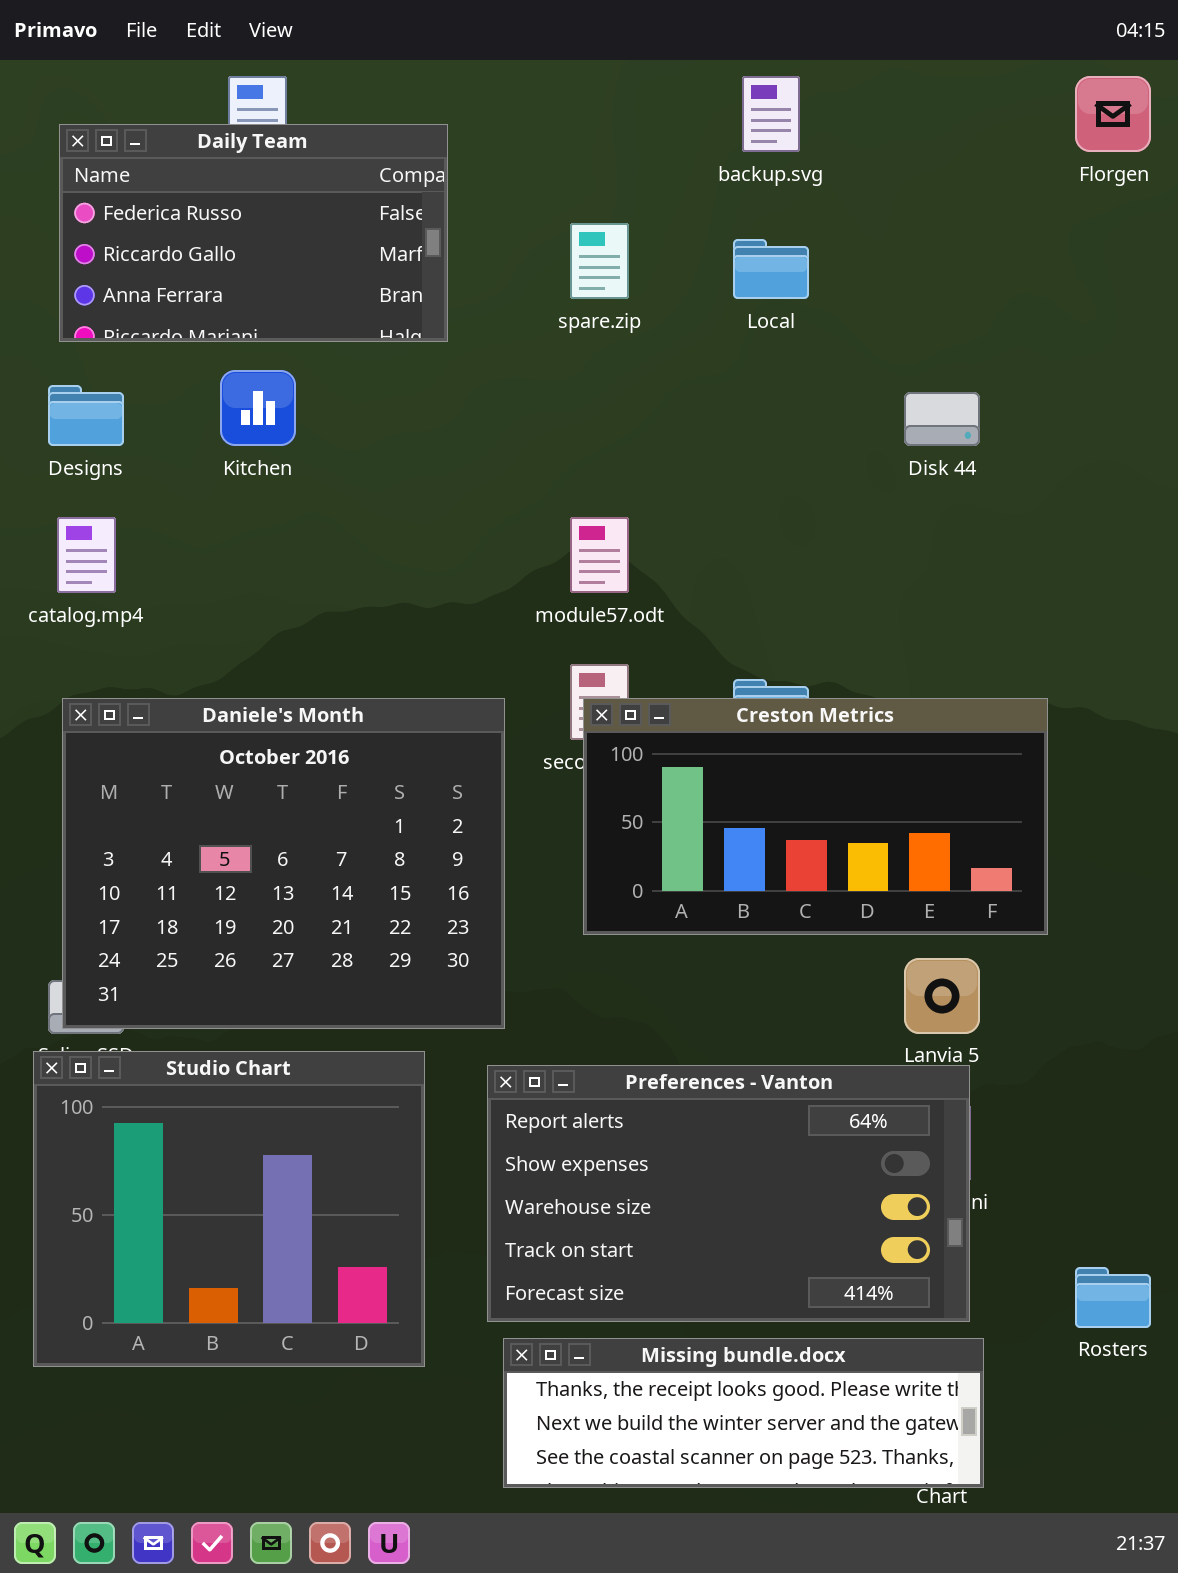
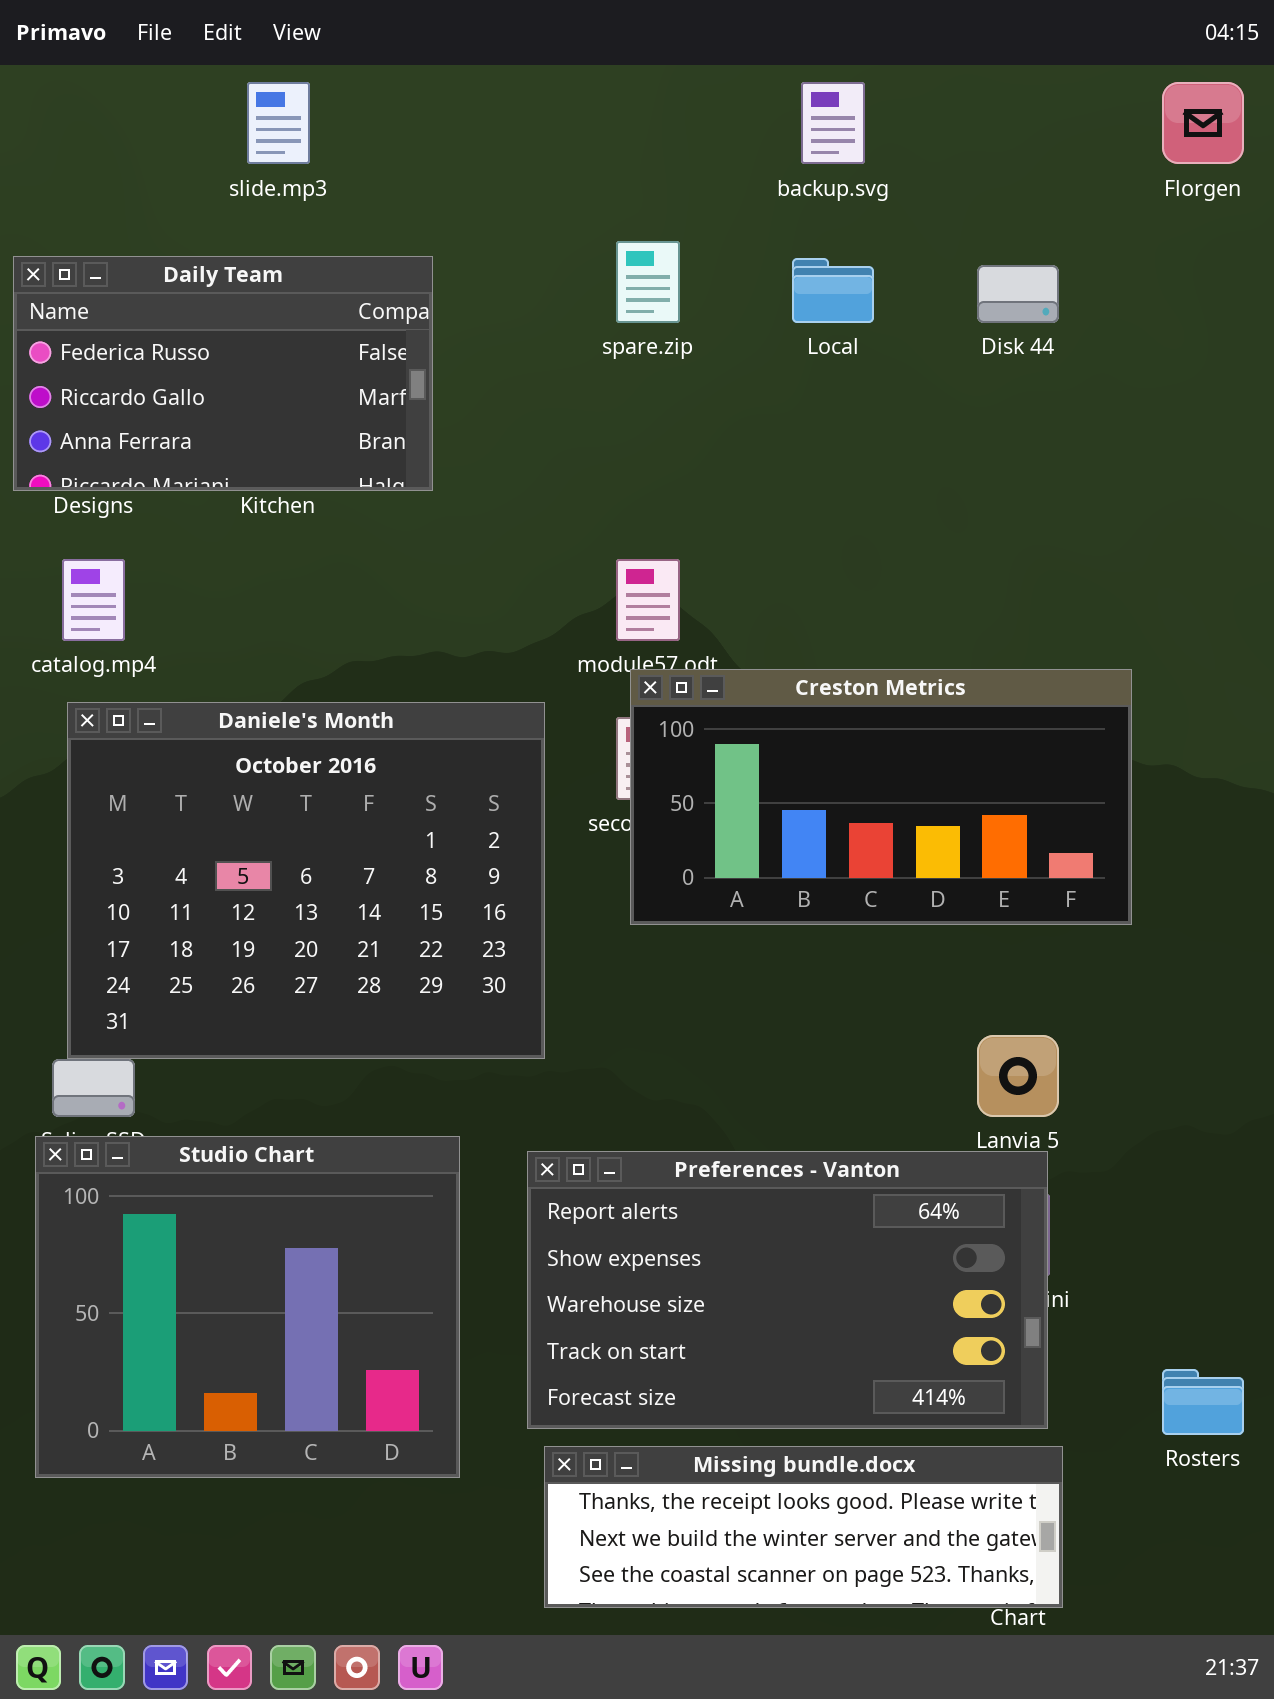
Daily Team: [59,124,448,342] -> [13,256,433,491], moved
Disk 44: [904,392,980,446] -> [977,265,1059,323], moved
Daniele's Month: [62,698,505,1029] -> [67,702,545,1059], moved
Creston Metrics: [583,698,1048,935] -> [630,669,1132,925], moved

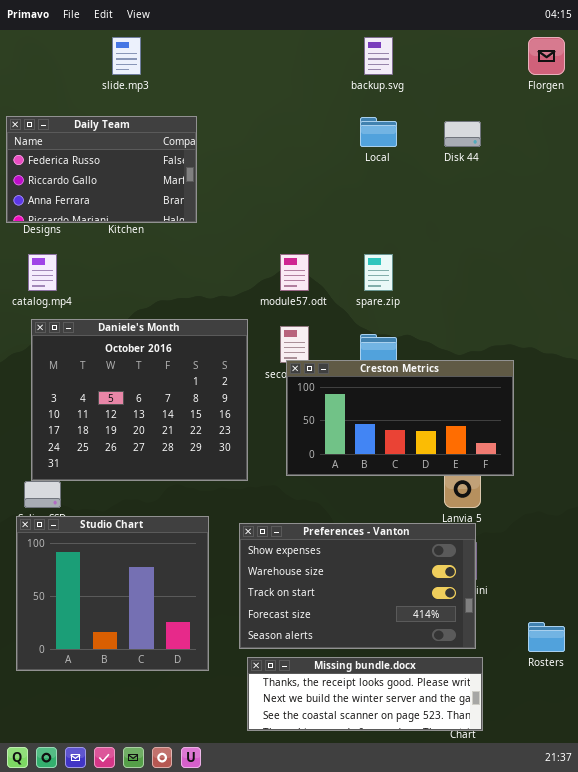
spare.zip: [616,241,680,323] -> [364,254,393,291], moved
Creston Metrics: [630,669,1132,925] -> [286,360,514,476], moved
Preferences - Vanton: [527,1151,1048,1429] -> [239,523,476,649], scrolled down 1 row

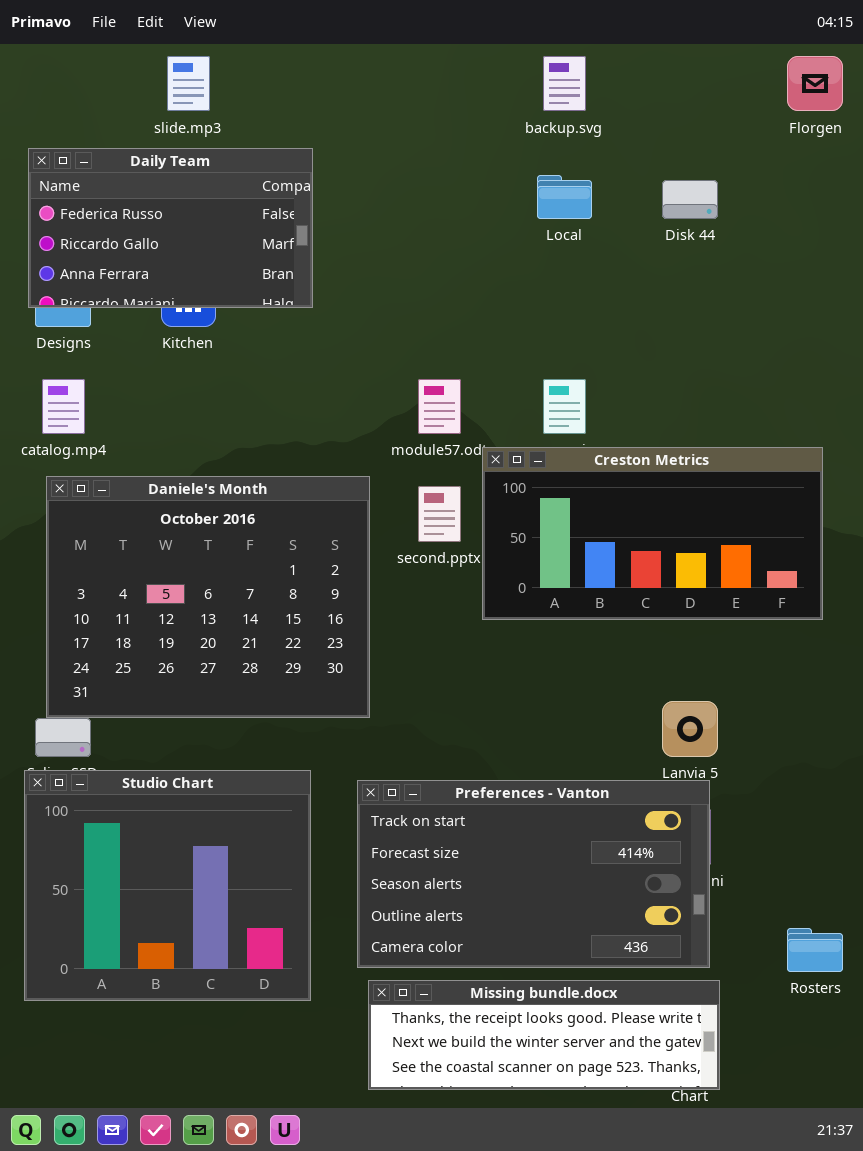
Daily Team: [6,116,197,223] -> [28,148,313,308], moved
Creston Metrics: [286,360,514,476] -> [482,447,823,620], moved
Preferences - Vanton: [239,523,476,649] -> [357,780,710,968], scrolled down 2 rows

